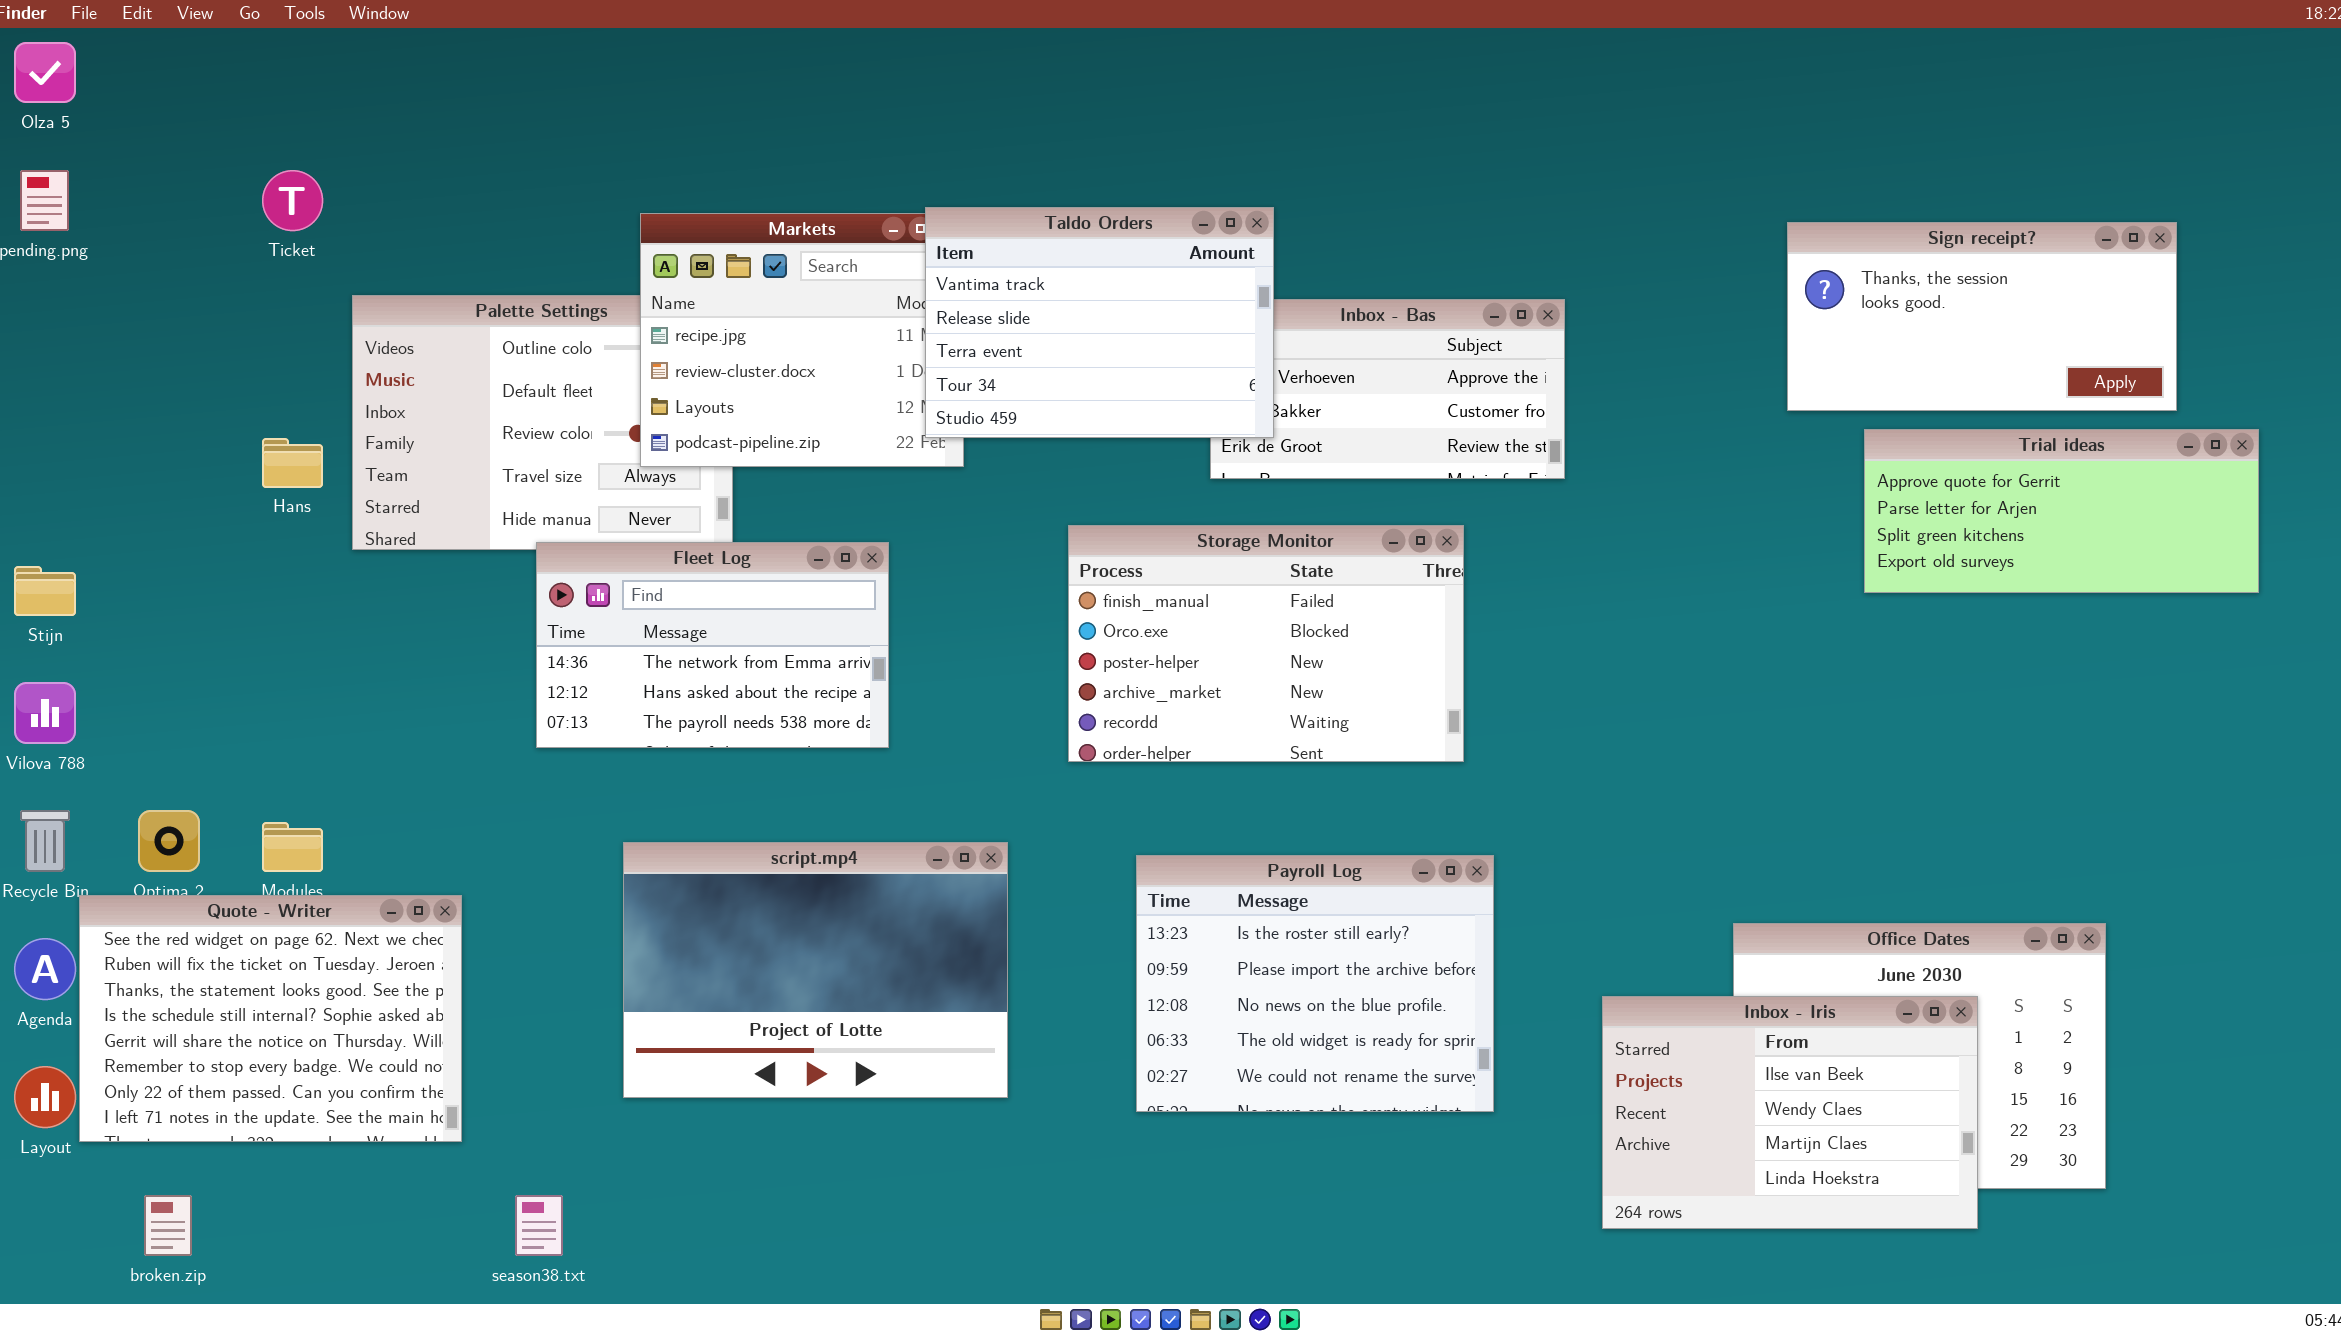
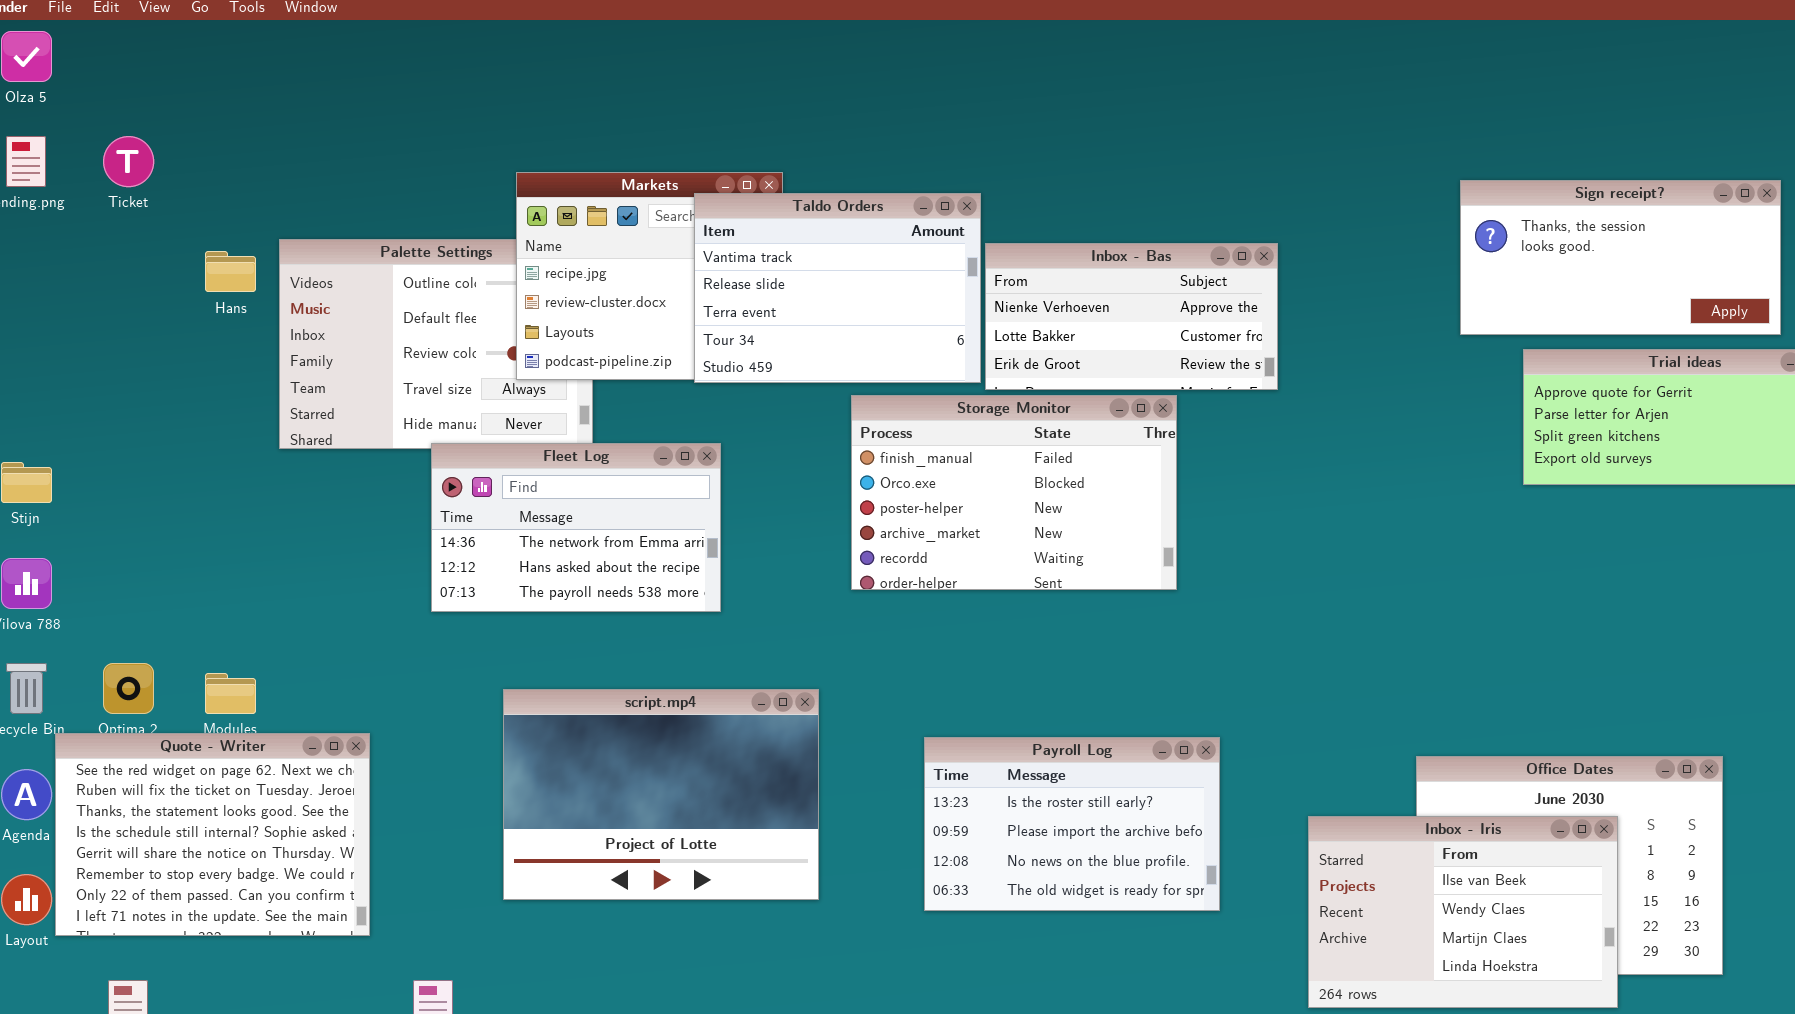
Ticket: [262,170,323,231] -> [103,136,154,187], moved
Taldo Orders: [925,207,1274,438] -> [694,193,981,383], moved
Hans: [262,438,323,488] -> [205,251,256,292], moved
Storage Monitor: [1068,525,1464,762] -> [851,395,1177,590], moved
Payroll Log: [1136,855,1494,1112] -> [924,737,1220,911], resized

